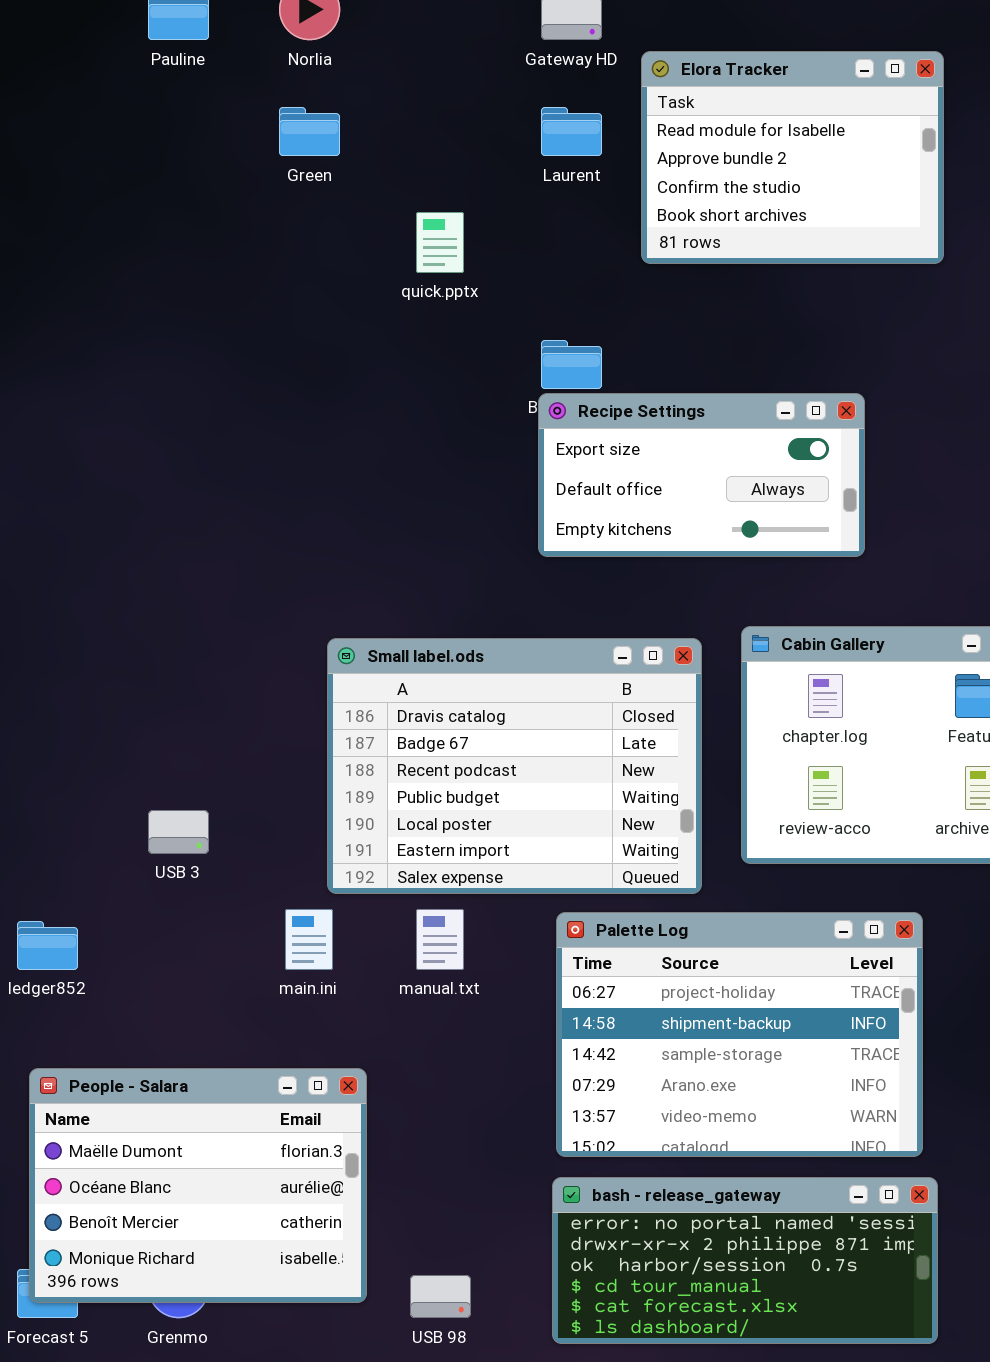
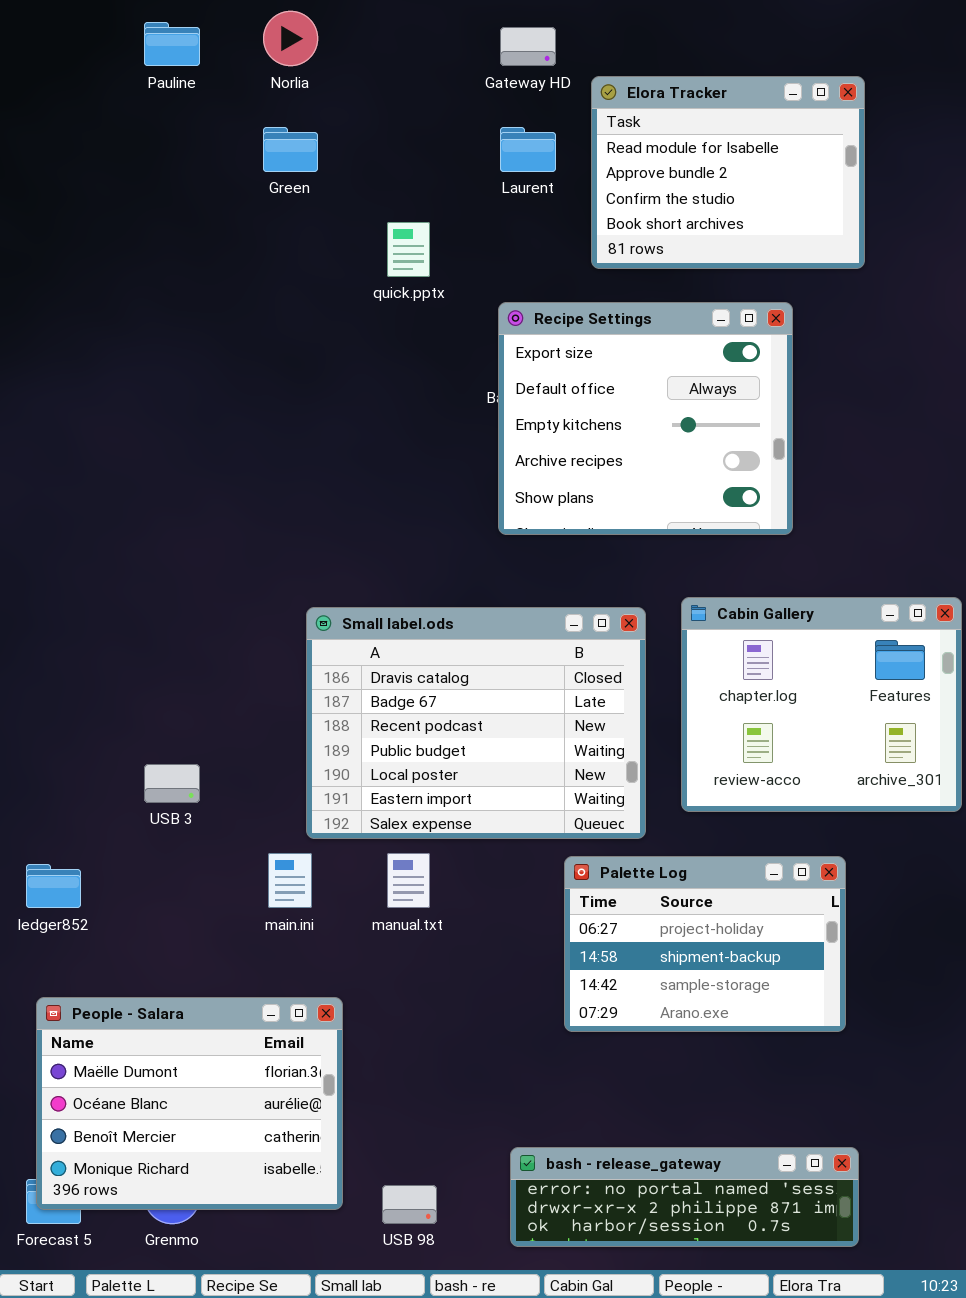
Recipe Settings: [538,393,865,557] -> [498,302,793,535], resized
Palette Log: [556,912,923,1157] -> [564,856,846,1032], resized
bash - release_gateway: [552,1177,938,1344] -> [510,1147,859,1247], resized

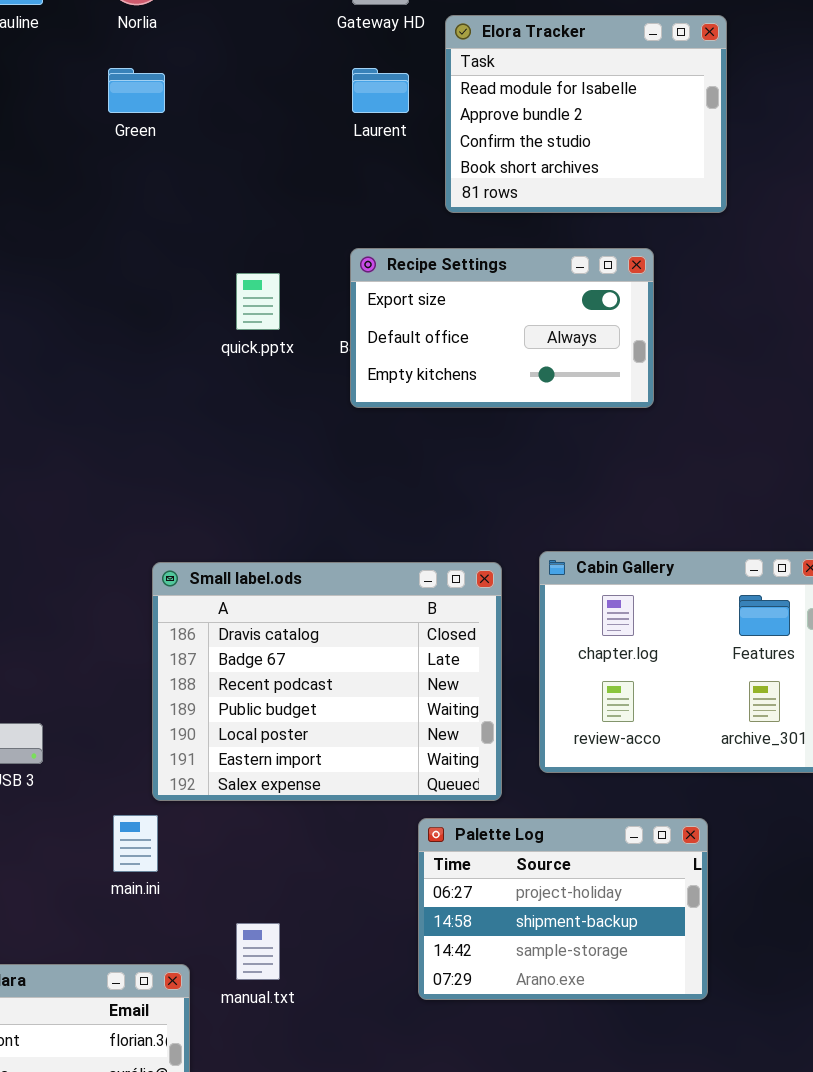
quick.pptx: [387,222,430,277] -> [236,273,280,330], moved
Recipe Settings: [498,302,793,535] -> [350,248,654,408], resized
manual.txt: [387,853,430,908] -> [236,923,280,980], moved

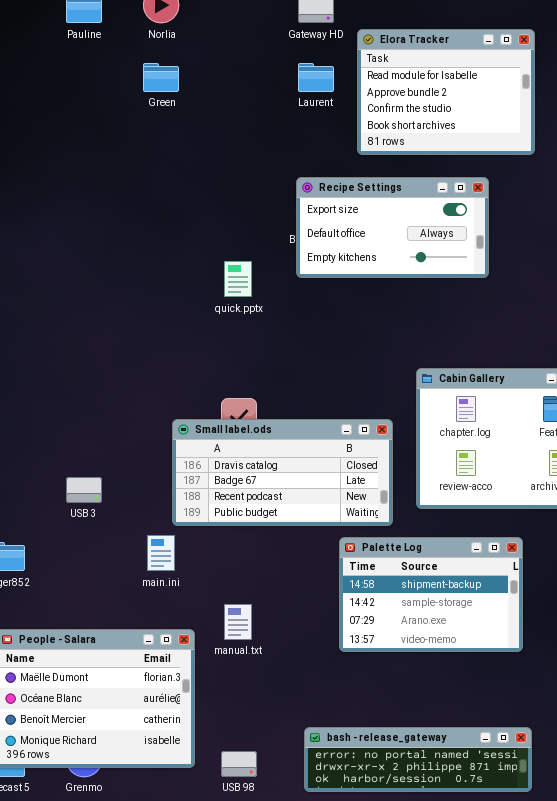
quick.pptx: [236,273,280,330] -> [224,261,252,297], moved
Small label.ods: [152,562,502,801] -> [172,419,393,526], resized
Palette Log: [418,818,708,1000] -> [339,537,523,652], scrolled down 1 row

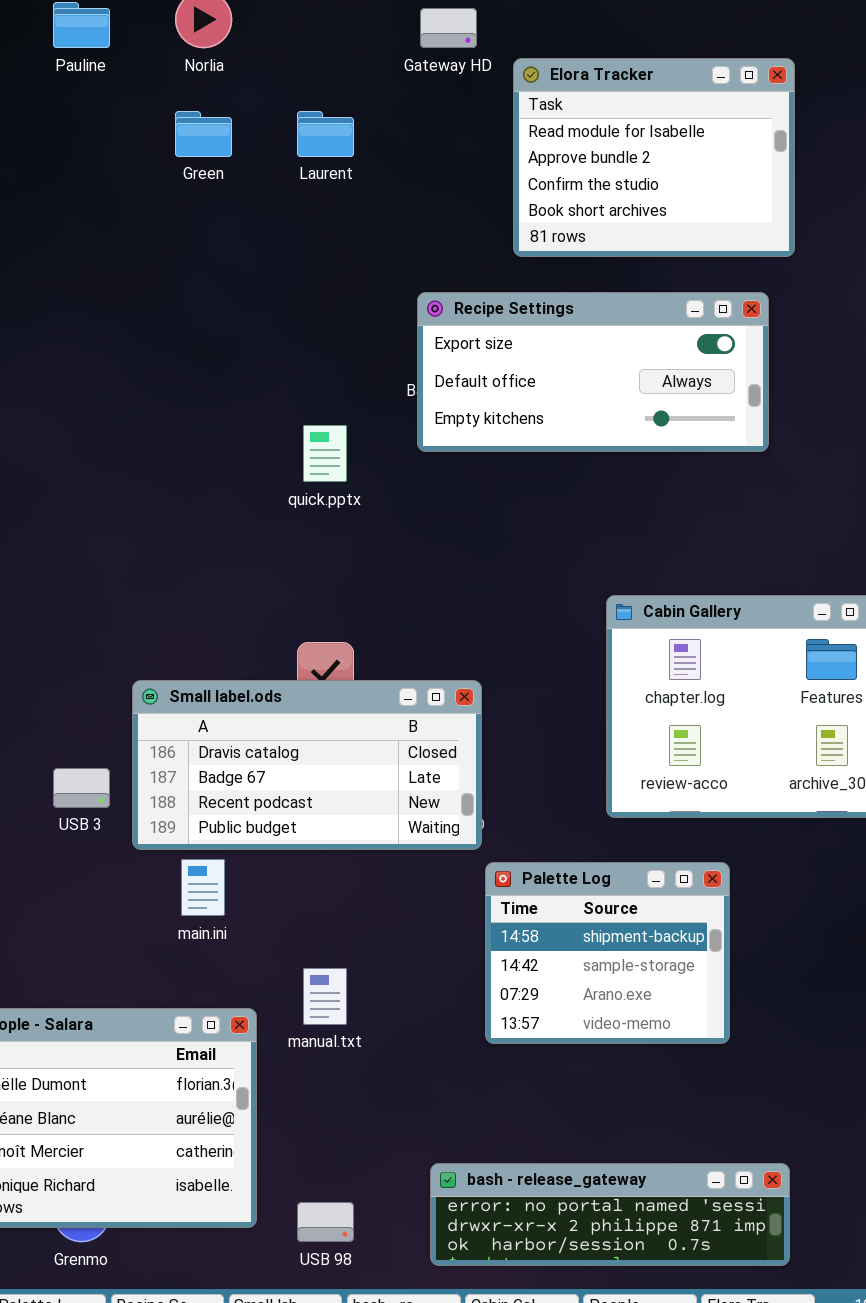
Laurent: [298,63,334,92] -> [297,111,354,157], moved
Recipe Settings: [296,177,489,278] -> [417,292,769,452], resized
Small label.ods: [172,419,393,526] -> [132,680,482,850], moved
Palette Log: [339,537,523,652] -> [485,862,730,1044], resized

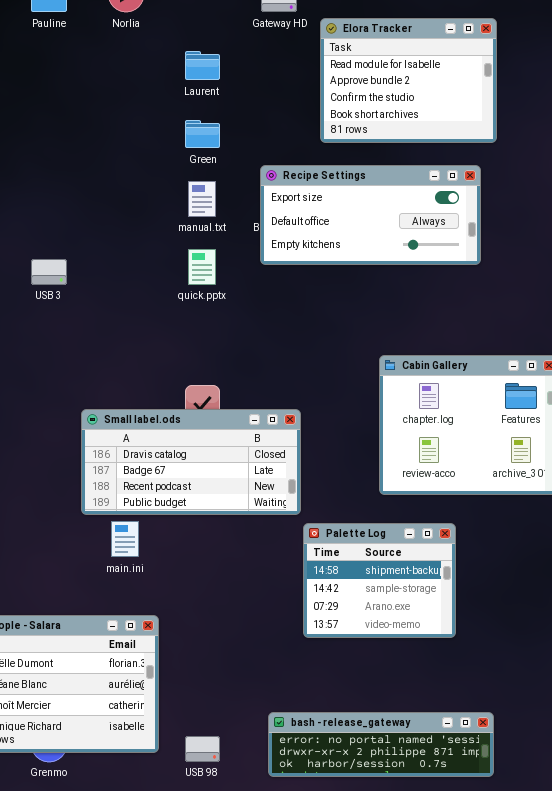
Green: [175,111,232,157] -> [185,120,220,148], moved
USB 3: [53,768,110,808] -> [31,259,67,285], moved
manual.txt: [303,968,347,1025] -> [188,181,216,217], moved

